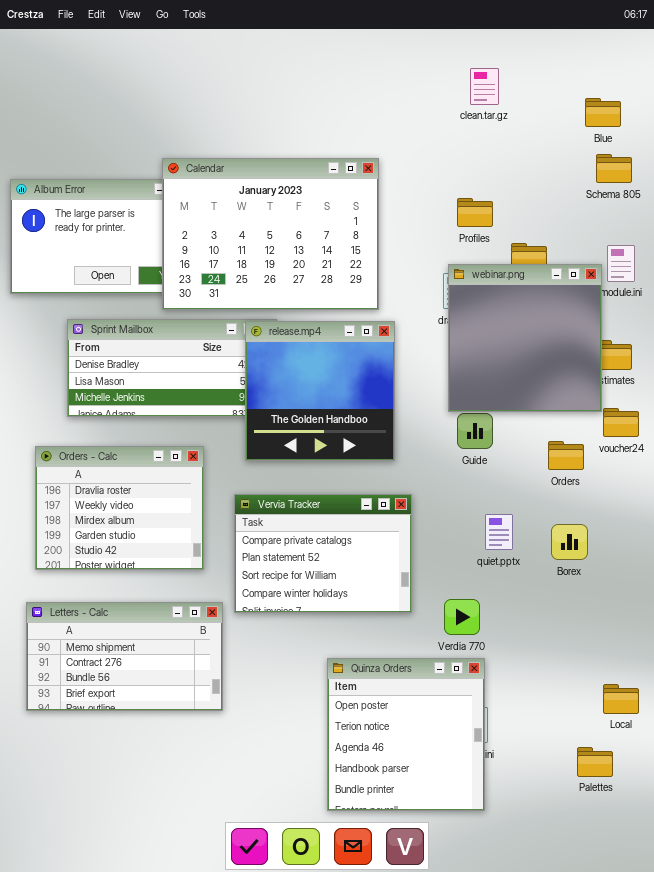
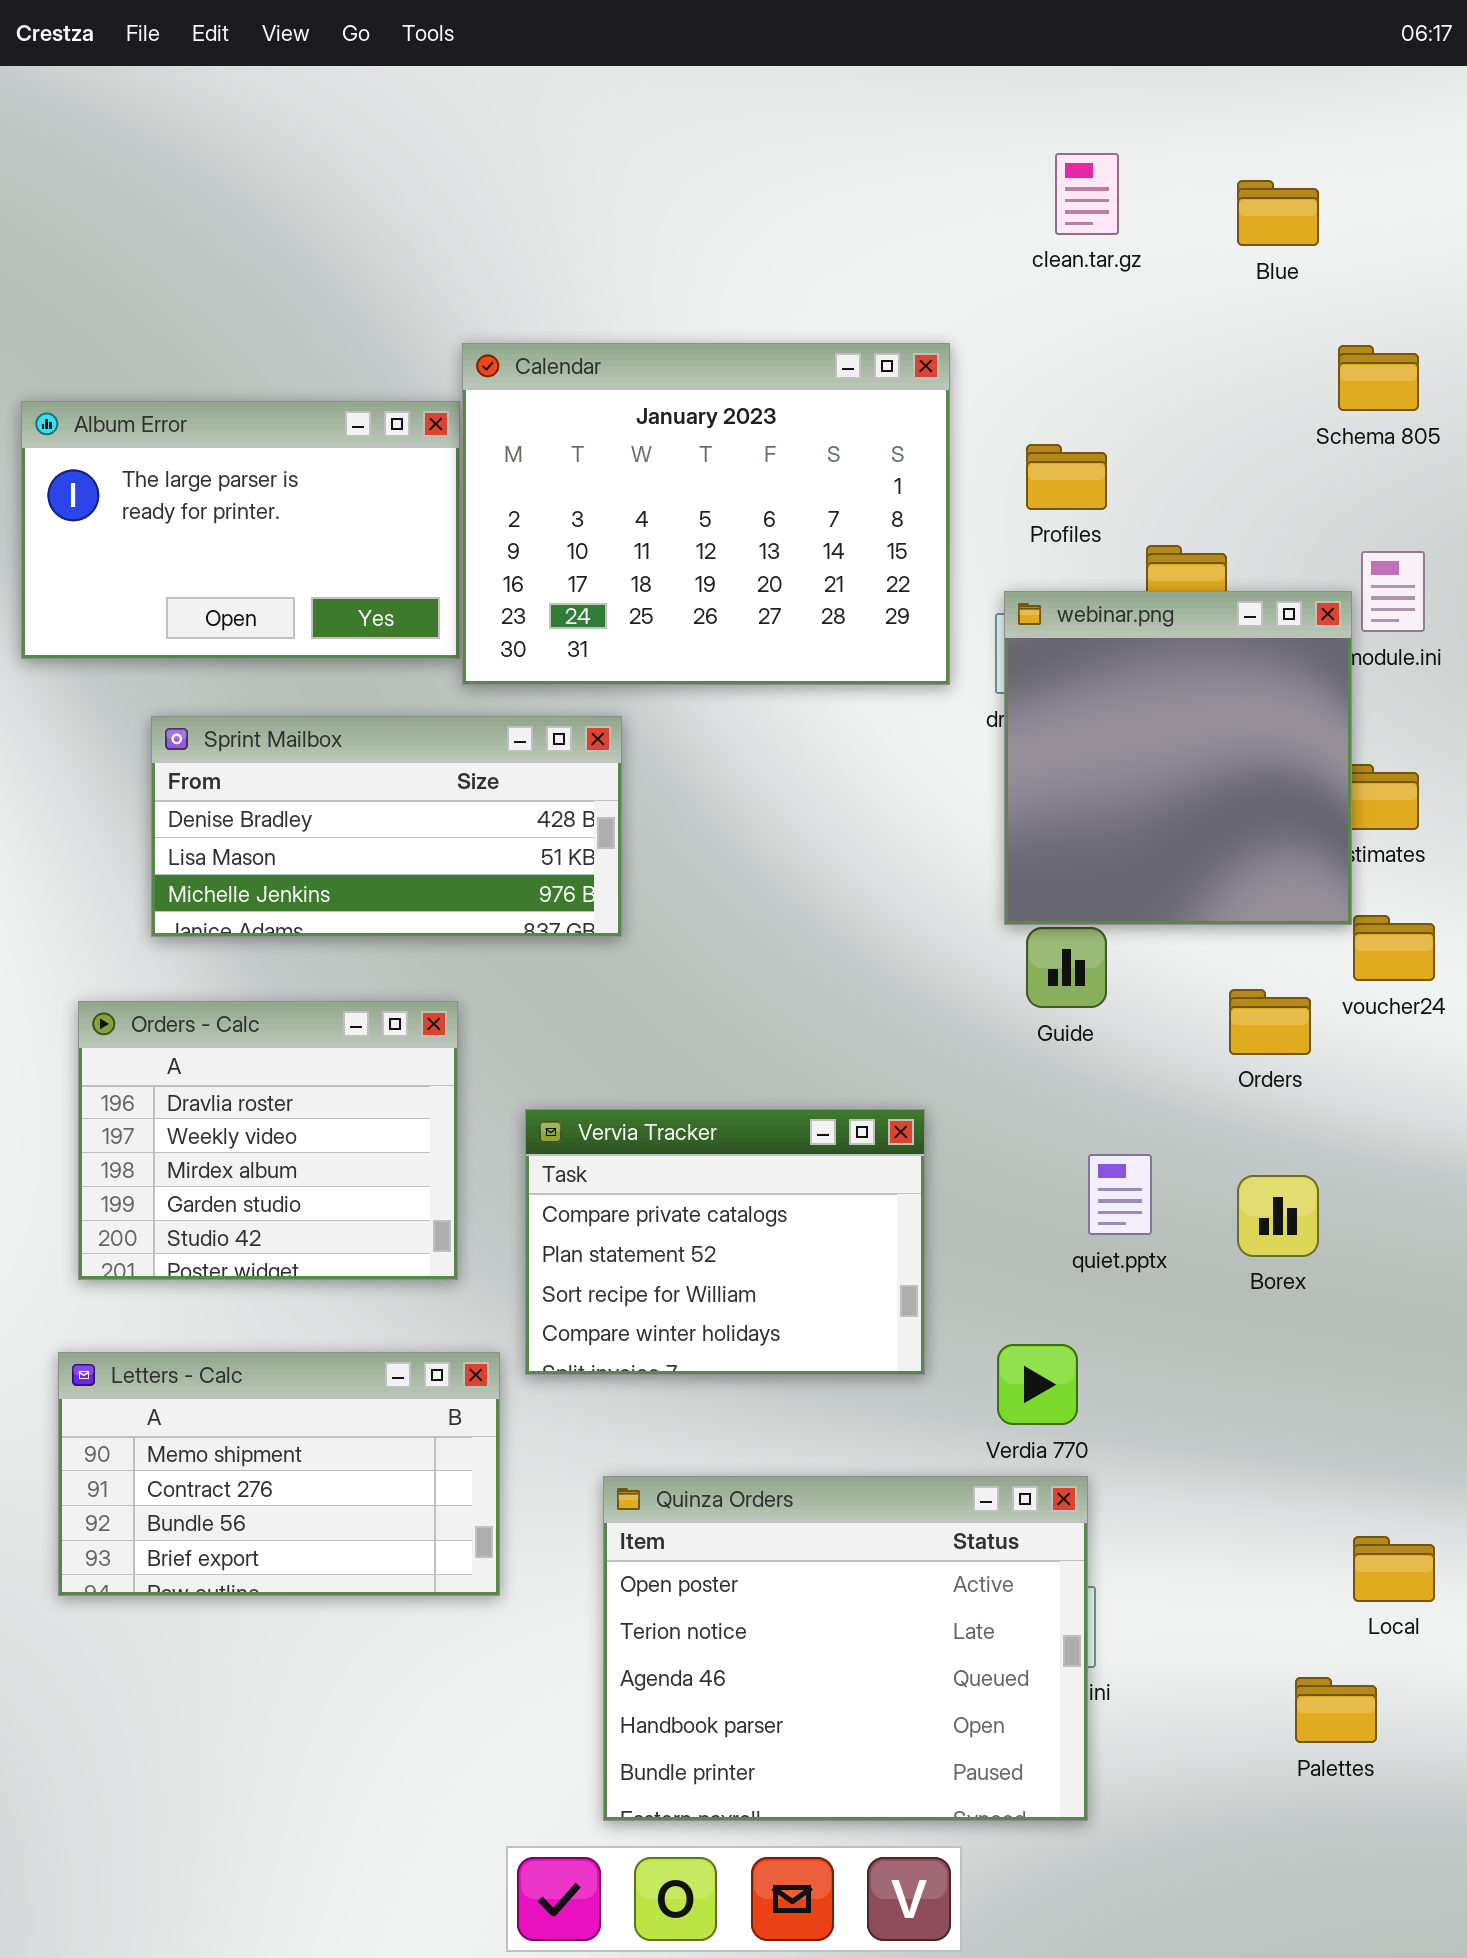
Blue: [585,98,621,127] -> [1237,180,1319,246], moved
Calendar: [162,158,379,310] -> [462,343,950,685], moved
release.mp4: [245,321,395,461] -> none, closed
Quinza Orders: [327,658,485,811] -> [603,1476,1088,1821], resized

